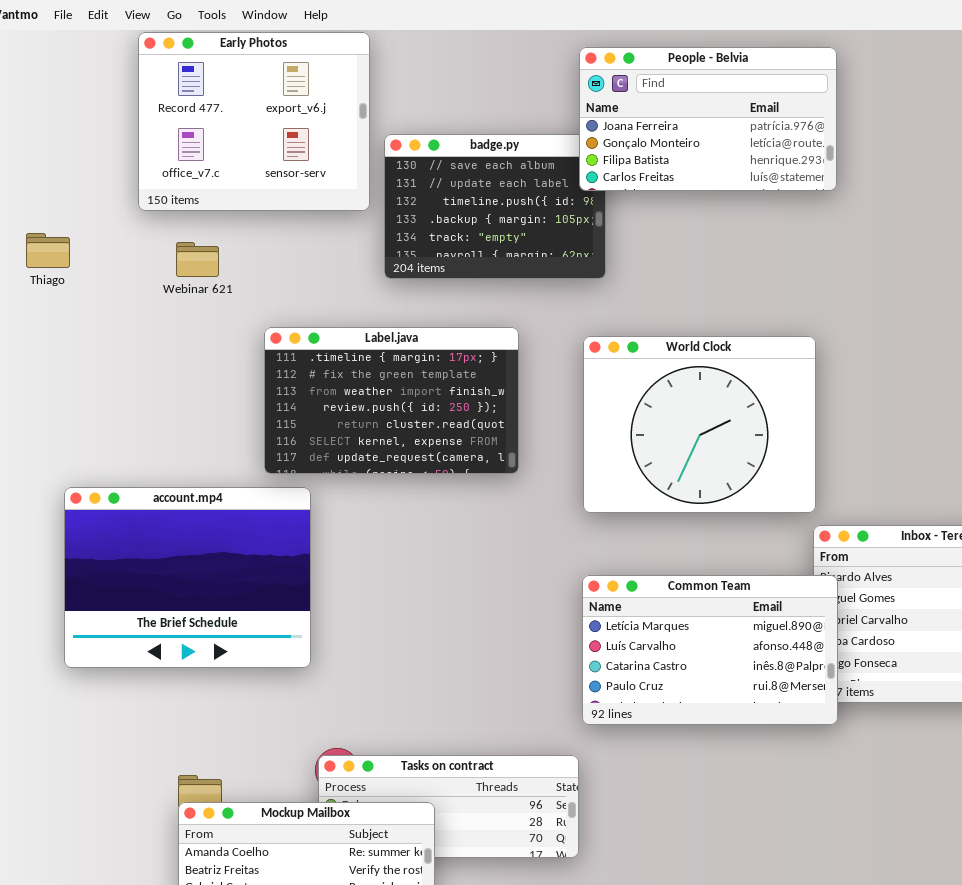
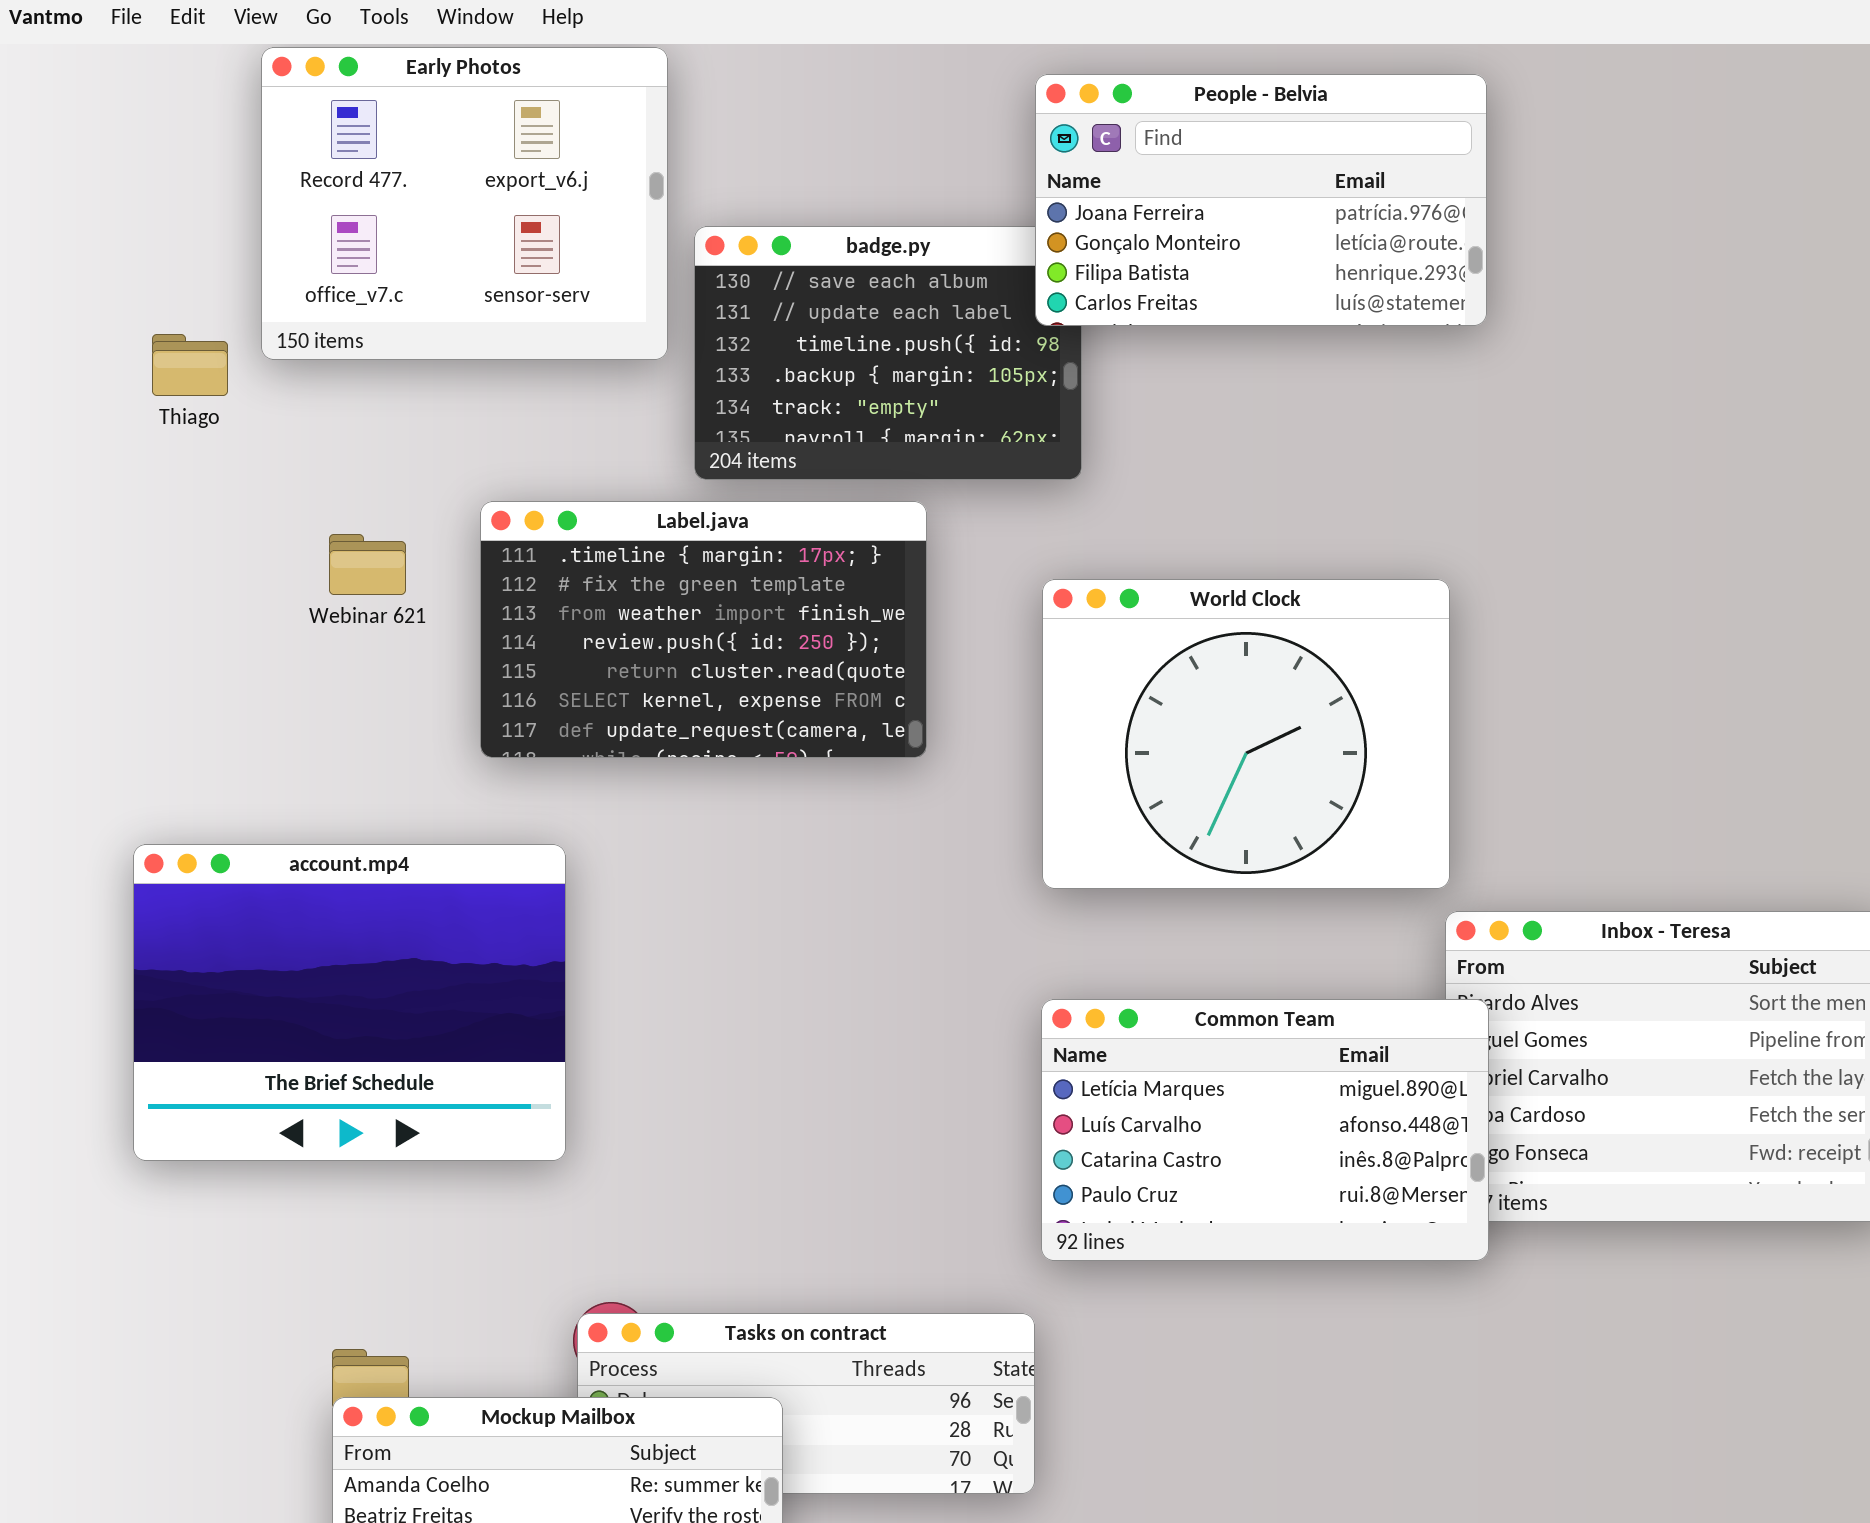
Thiago: [26,233,70,268] -> [152,334,228,396], moved
Webinar 621: [176,242,219,277] -> [329,534,406,595], moved
Label.java: [264,327,519,474] -> [480,501,927,758], moved

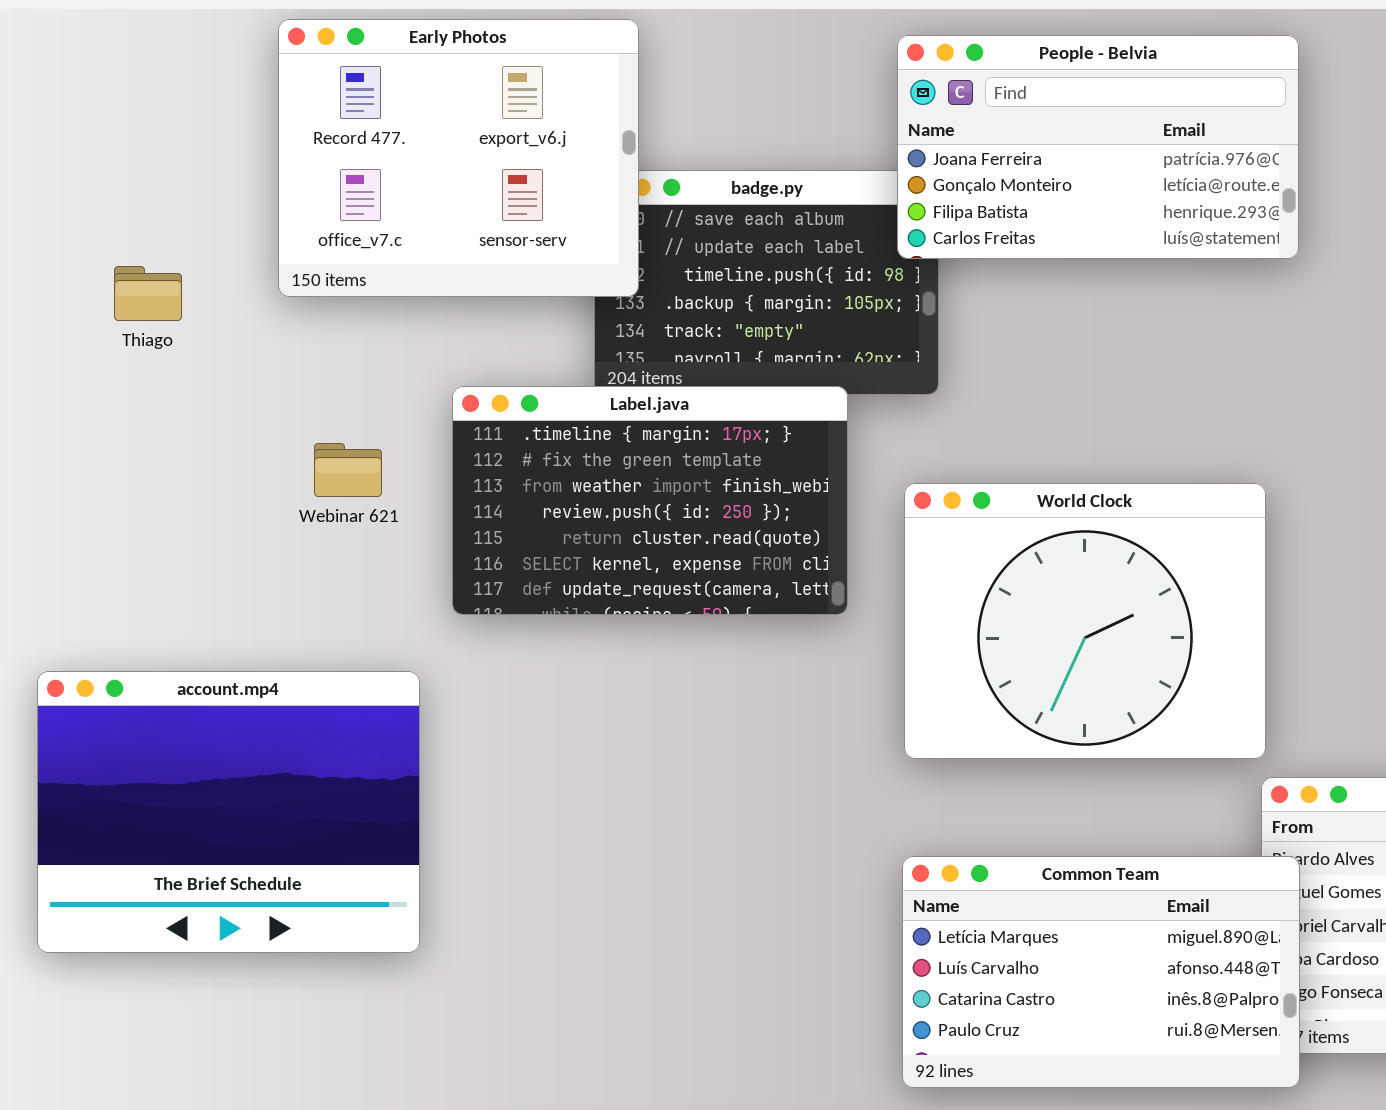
Early Photos: [261,47,668,360] -> [278,19,639,297], moved
Label.java: [480,501,927,758] -> [452,386,848,615], moved
Webinar 621: [329,534,406,595] -> [314,443,382,497], moved
account.mp4: [133,844,566,1161] -> [37,671,420,953], moved

